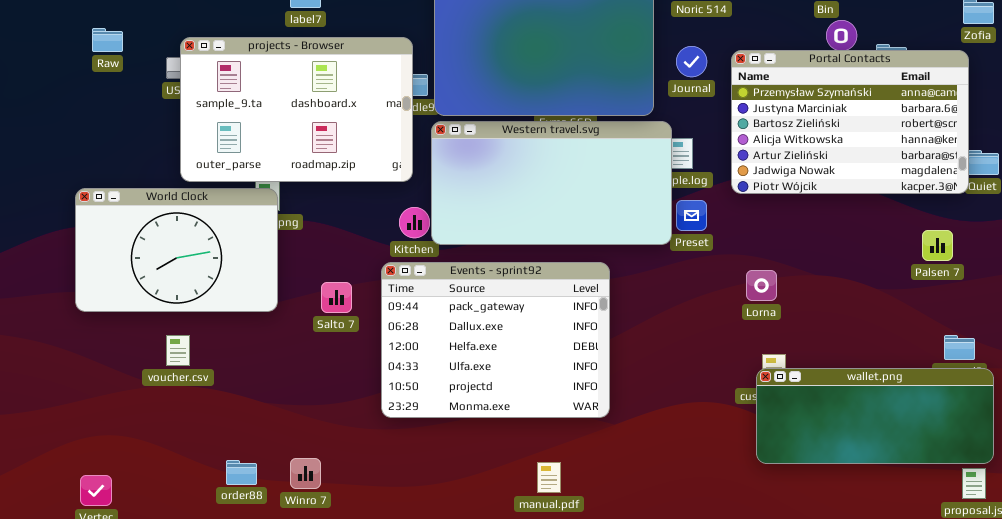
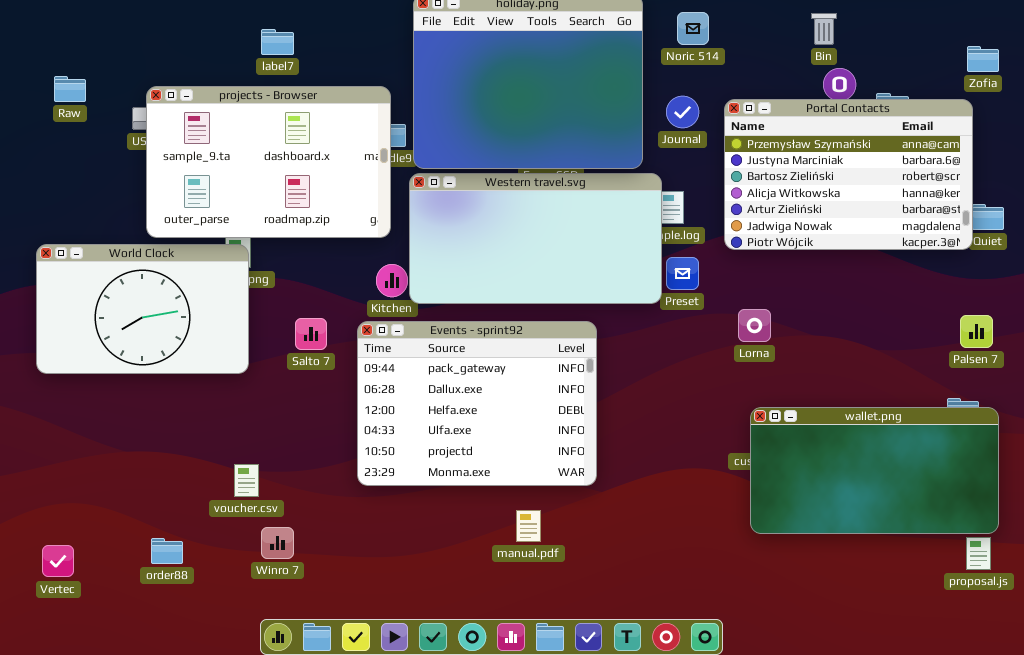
Palsen 7: [922,230,953,261] -> [960,315,993,348], moved
Lorna: [746,270,777,301] -> [738,309,771,342], moved
Salto 7: [321,282,352,313] -> [295,318,327,350], moved
voucher.csv: [166,335,190,366] -> [234,464,259,497], moved
wallet.png: [756,368,994,464] -> [750,407,999,534], resized
order88: [226,460,257,485] -> [151,538,183,564], moved
manual.pdf: [537,462,561,493] -> [516,510,541,542], moved

